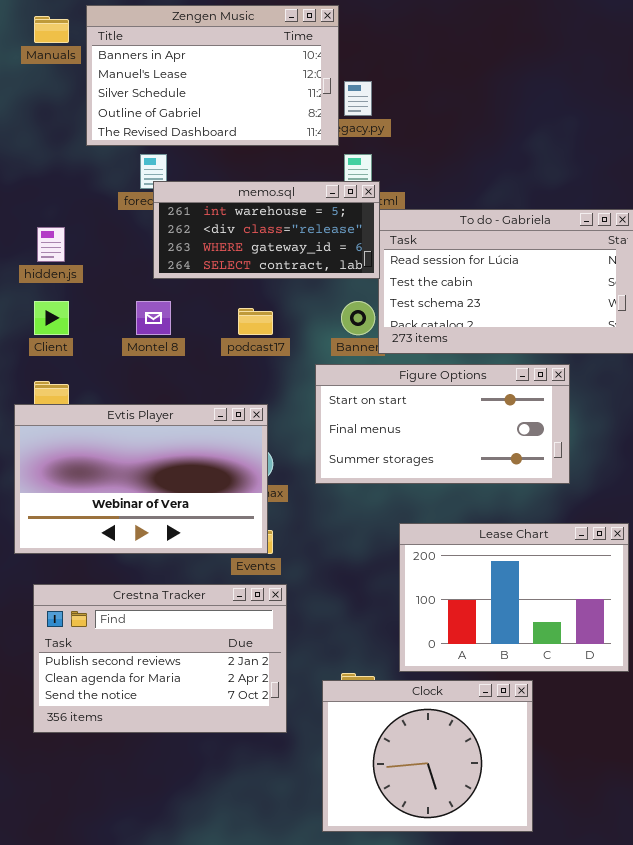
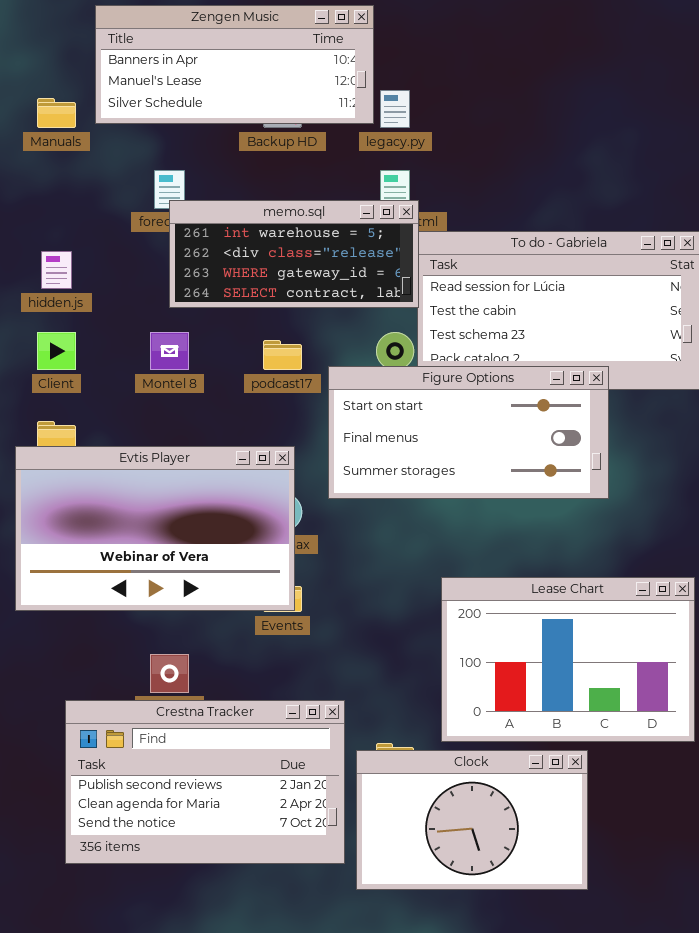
Zengen Music: [86,5,339,146] -> [95,5,374,124], resized
Manuals: [34,16,69,43] -> [37,98,76,128], moved
Figure Options: [315,364,570,484] -> [328,366,609,499], moved
Crestna Tracker: [33,584,287,733] -> [65,700,345,864], moved
Clock: [322,680,533,832] -> [356,750,588,890], resized

